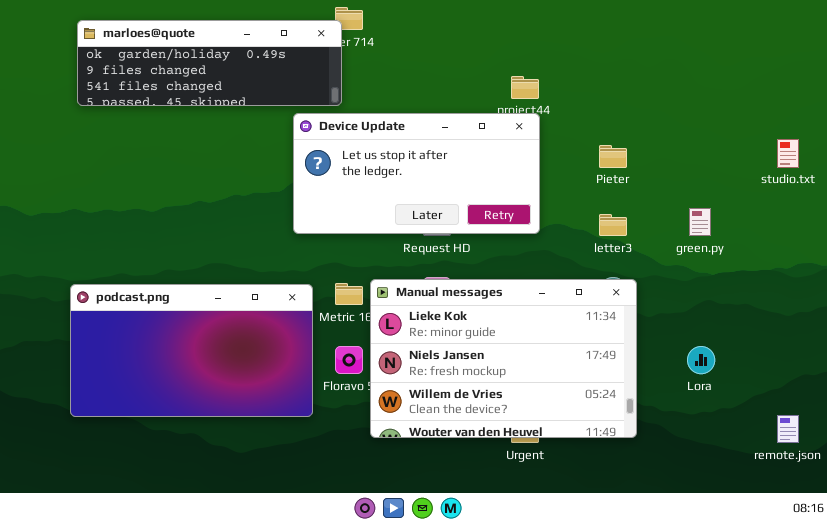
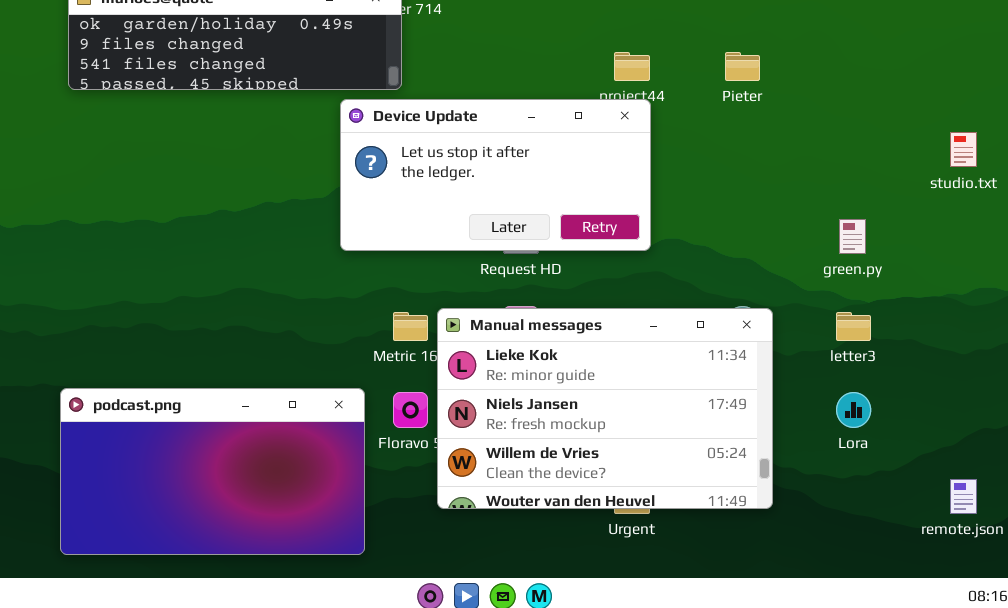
Pieter: [599,145,627,168] -> [725,52,760,81], moved
letter3: [599,214,627,236] -> [836,312,871,341], moved
podcast.png: [70,284,313,417] -> [60,388,365,555], moved

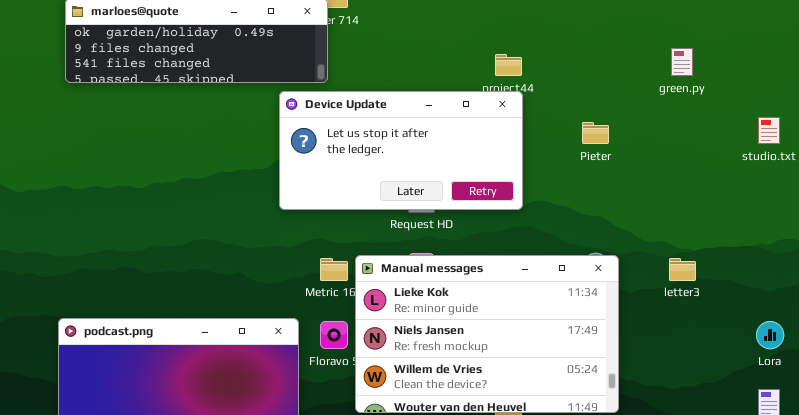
Pieter: [725,52,760,81] -> [582,122,609,144], moved
green.py: [839,219,866,254] -> [671,48,693,76], moved
Lora: [836,392,871,428] -> [756,321,784,349], moved

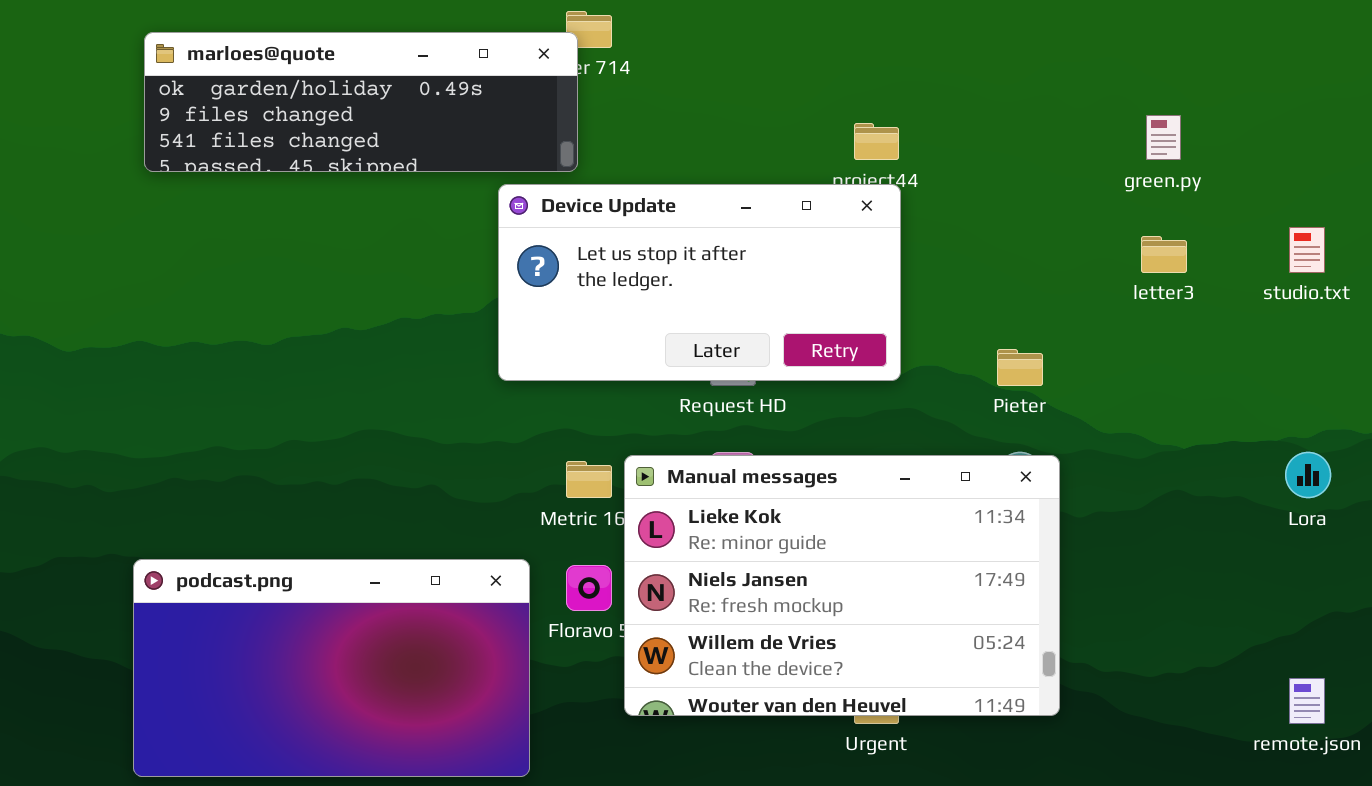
Pieter: [582,122,609,144] -> [997,349,1043,386], moved
letter3: [669,258,696,281] -> [1141,236,1187,273], moved
Lora: [756,321,784,349] -> [1285,452,1331,498], moved

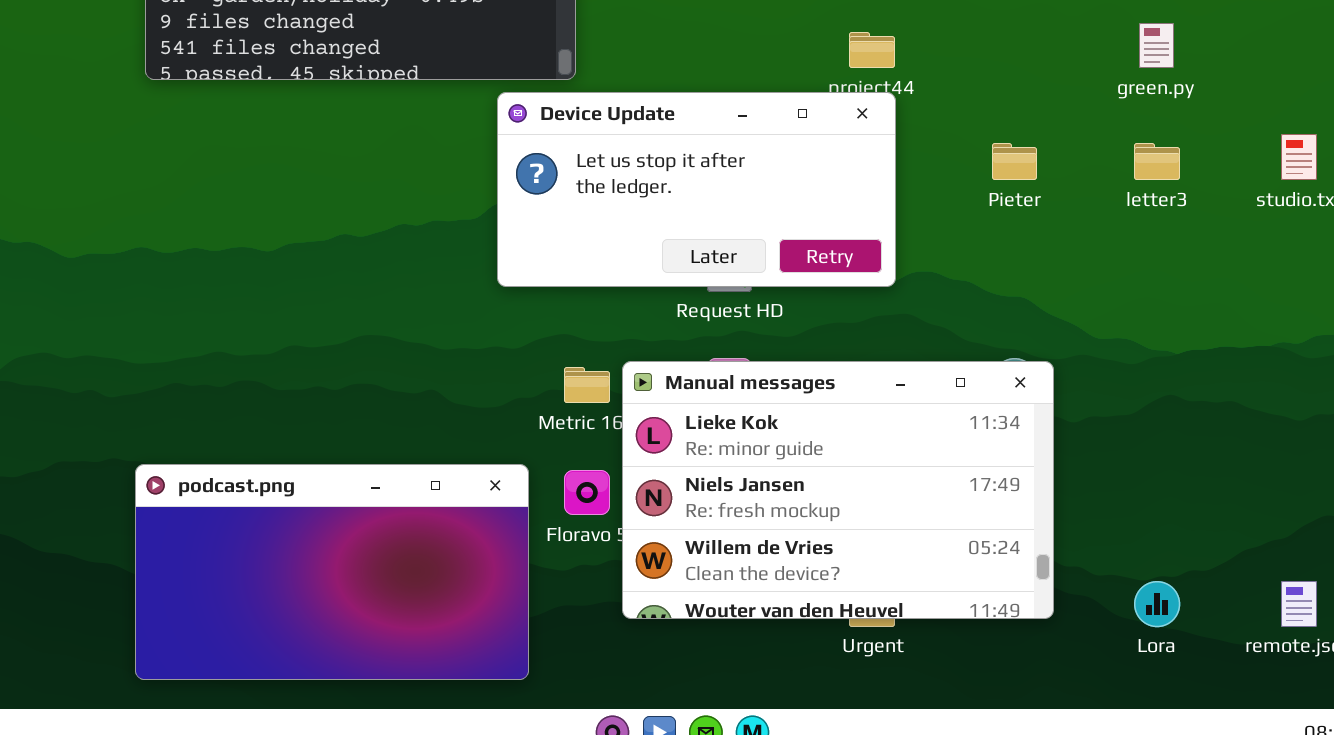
Pieter: [997,349,1043,386] -> [992,143,1037,180], moved
Lora: [1285,452,1331,498] -> [1134,581,1180,627], moved

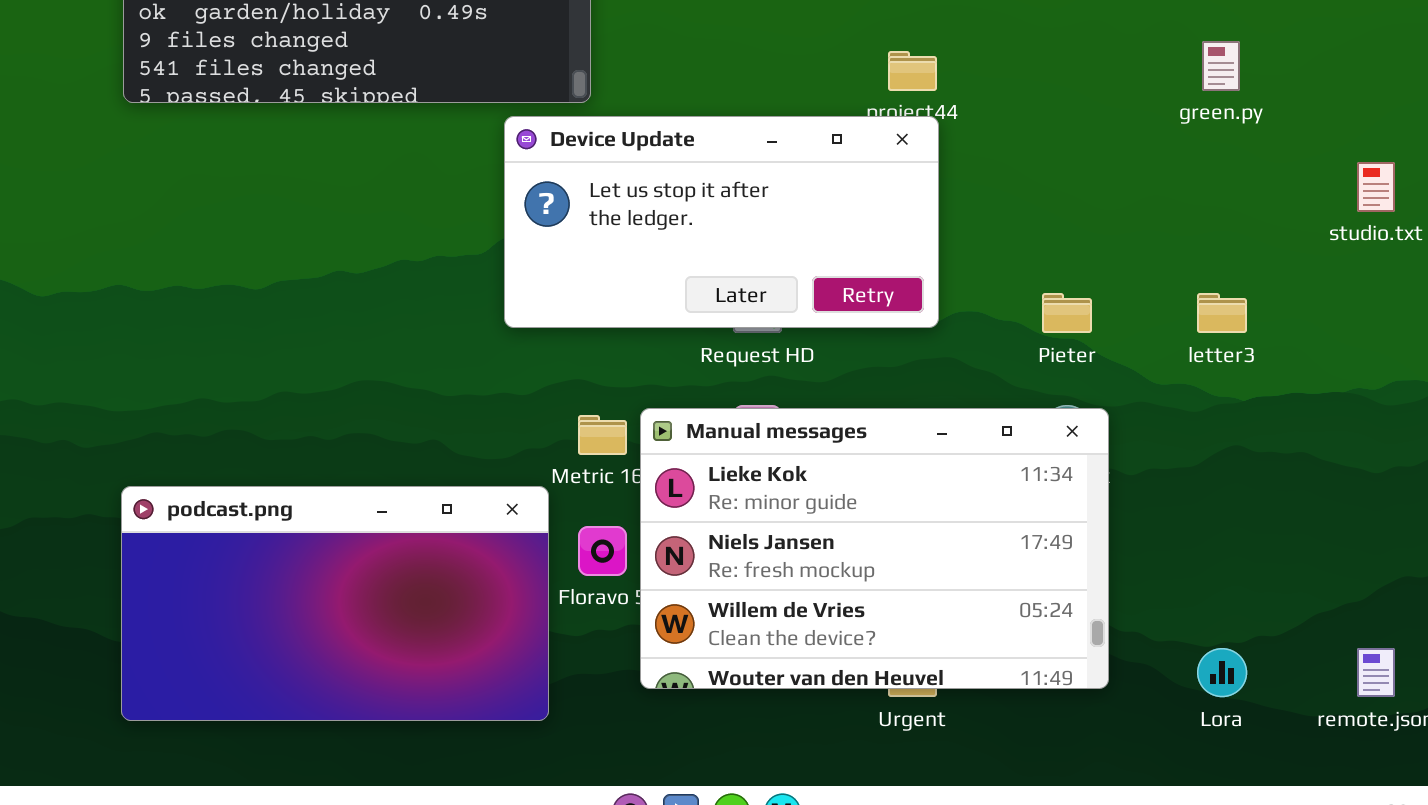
Pieter: [992,143,1037,180] -> [1042,293,1092,333], moved
letter3: [1134,143,1180,180] -> [1197,293,1247,333], moved
podcast.png: [135,464,529,680] -> [121,486,549,721], moved

